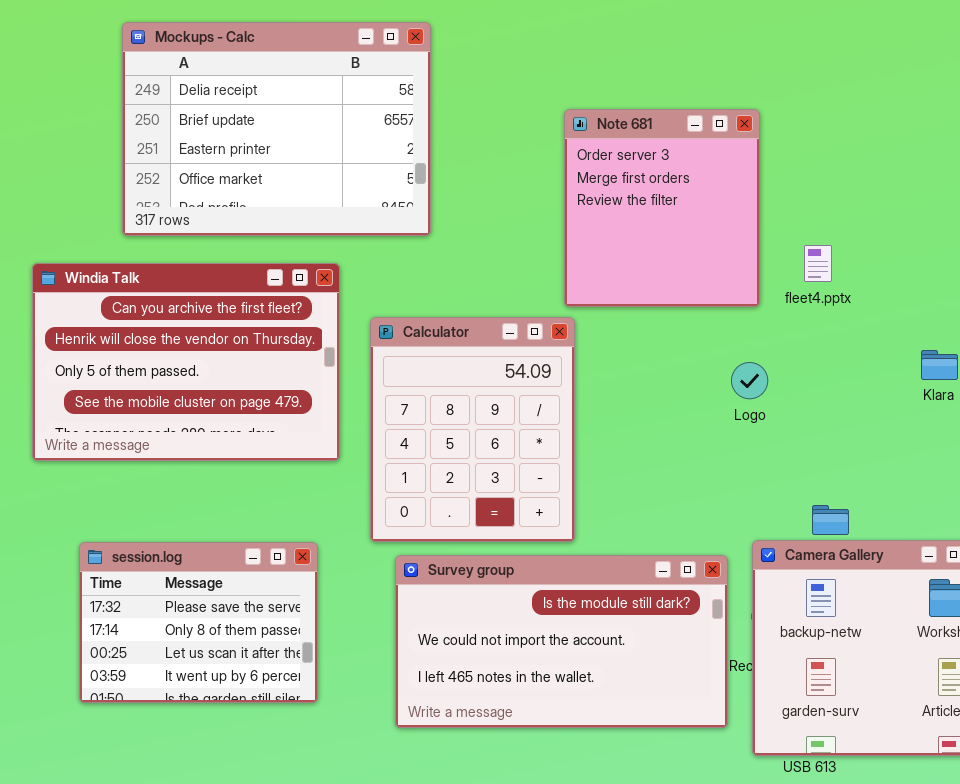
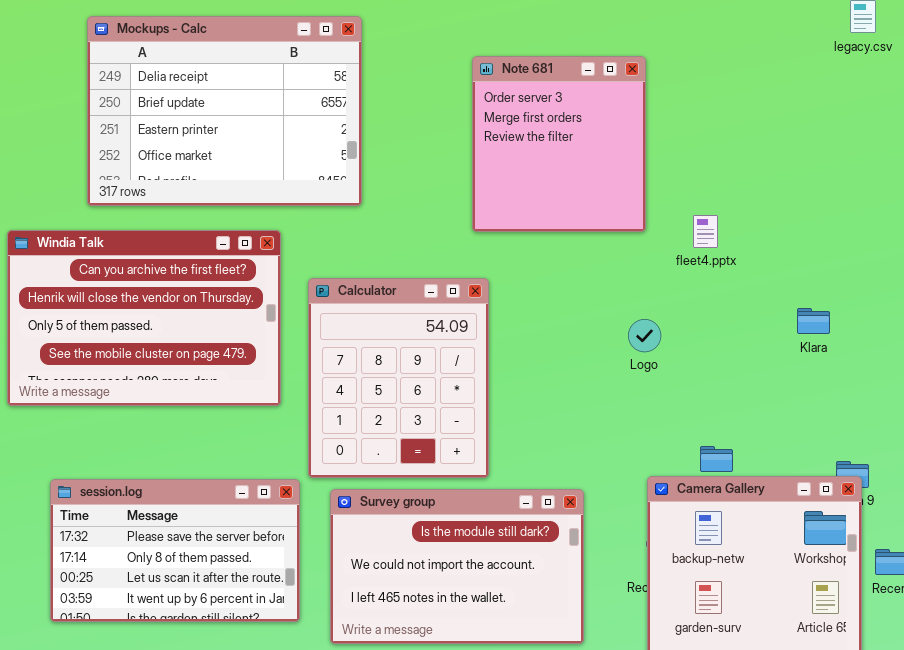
Note 681: [564,109,760,307] -> [472,56,646,232], moved
session.log: [79,542,318,703] -> [50,479,300,622], resized
Survey group: [395,555,728,728] -> [330,489,584,644], resized

